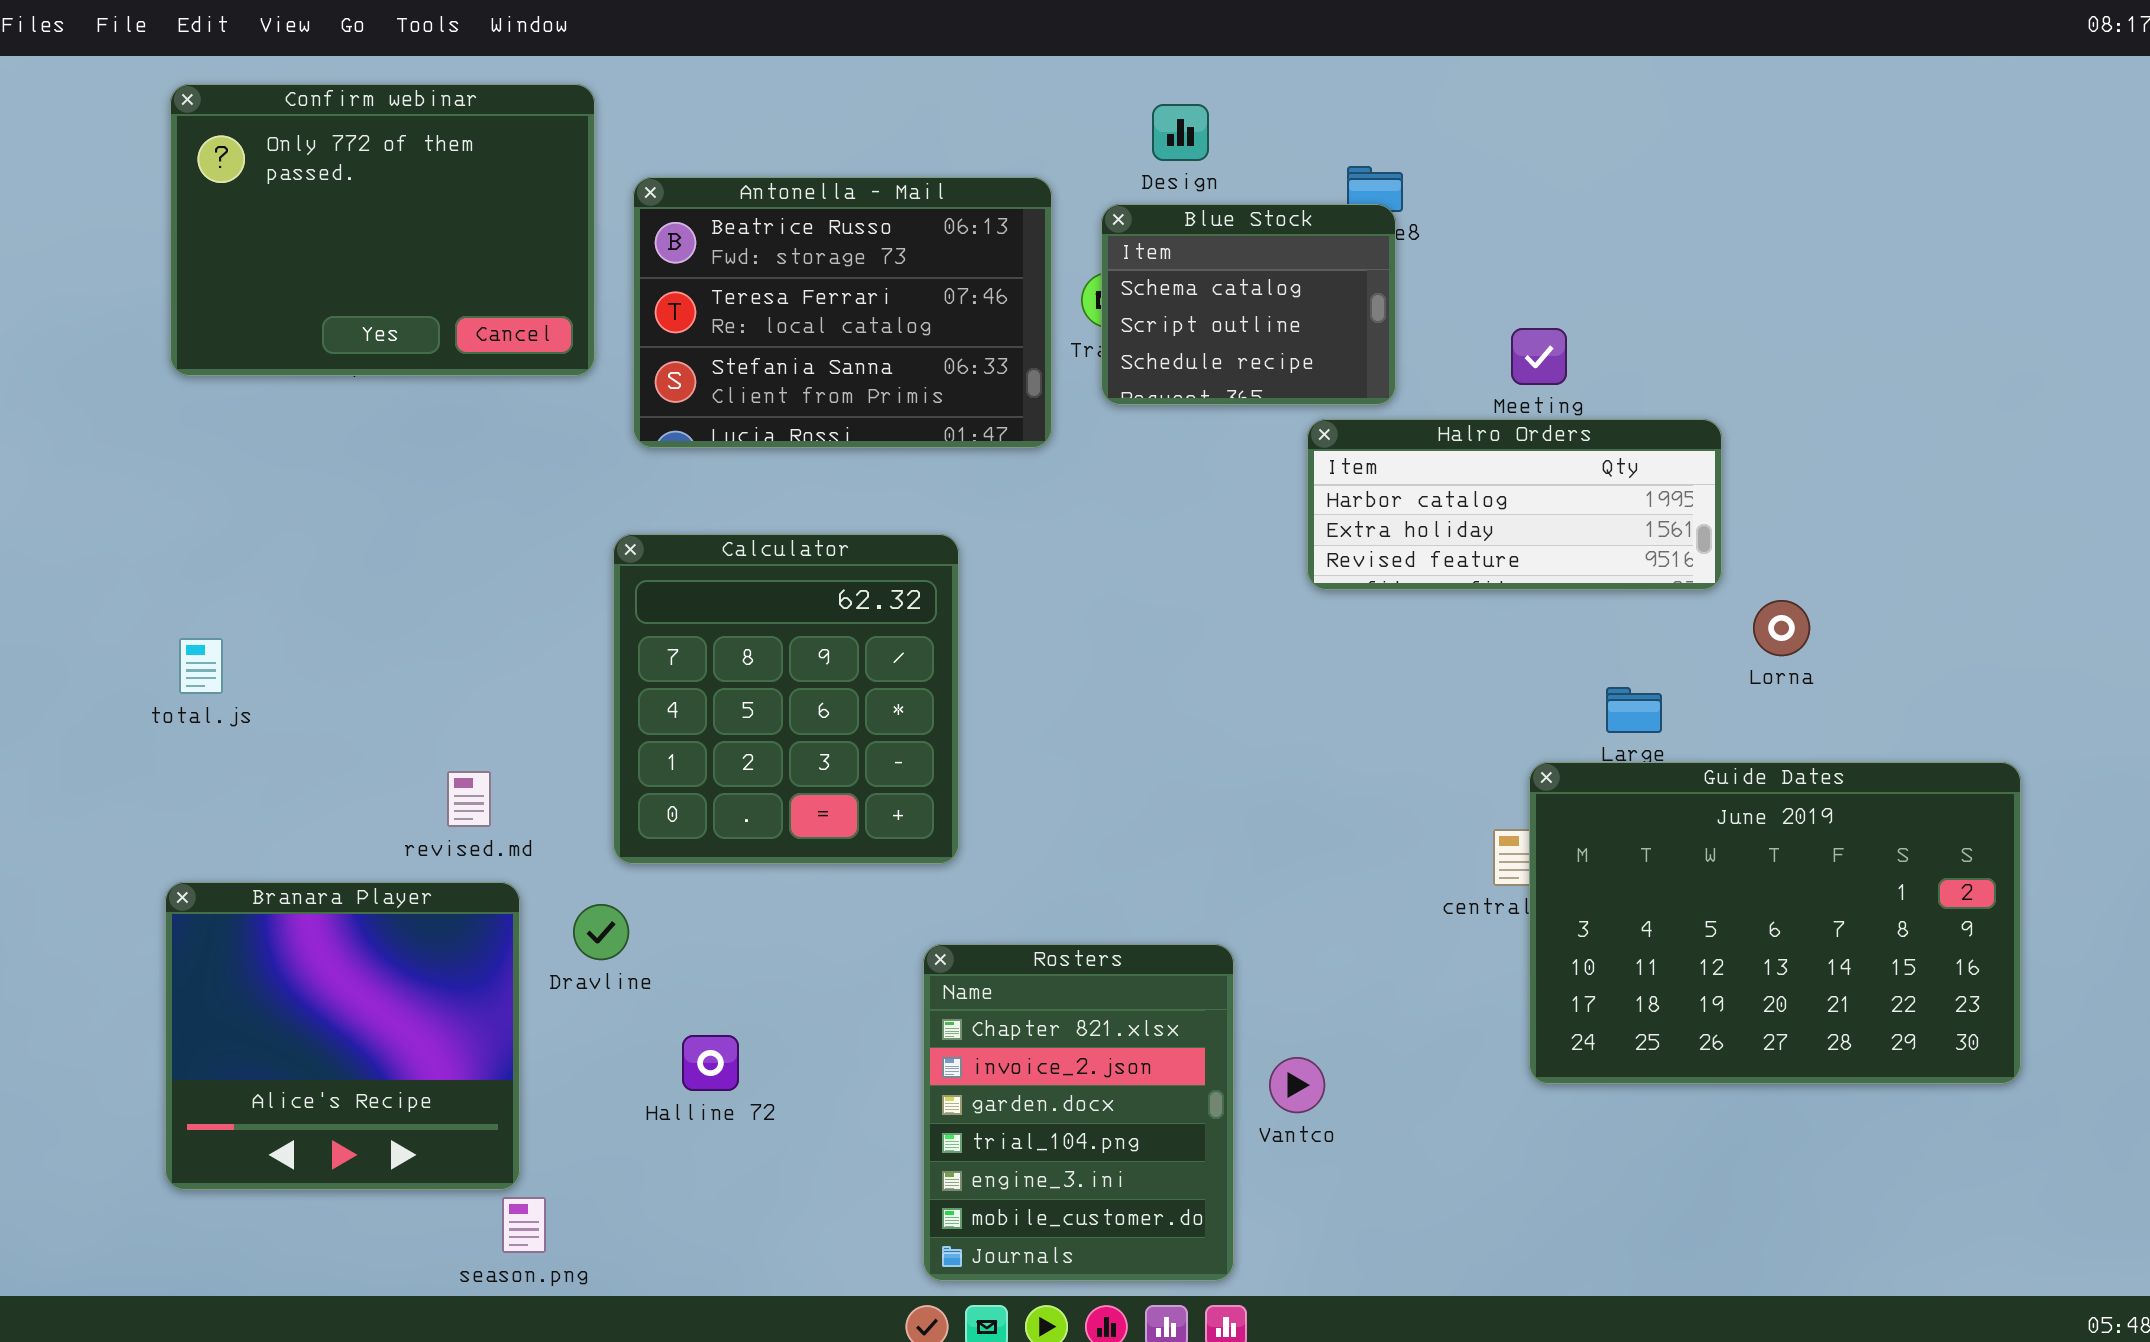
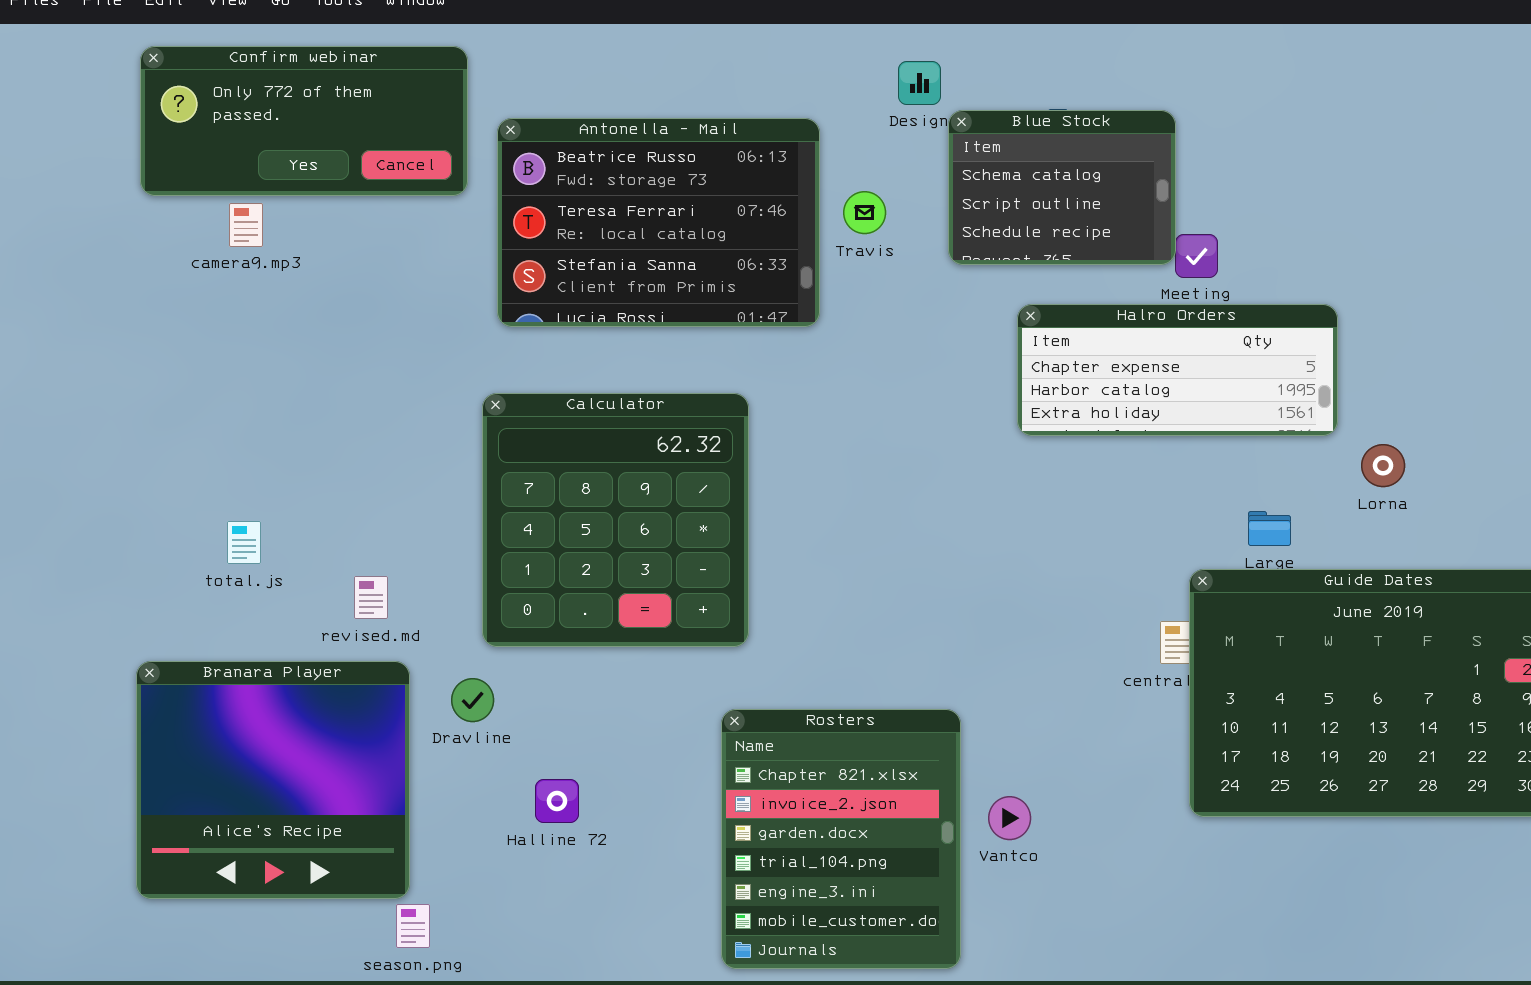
Confirm webinar: [170,84,595,376] -> [140,46,468,196], resized
Blue Stock: [1101,204,1396,405] -> [948,110,1176,265], moved
Halro Orders: [1307,419,1722,590] -> [1017,304,1338,436], scrolled up 1 row
total.js: [179,638,223,694] -> [227,521,261,564], moved

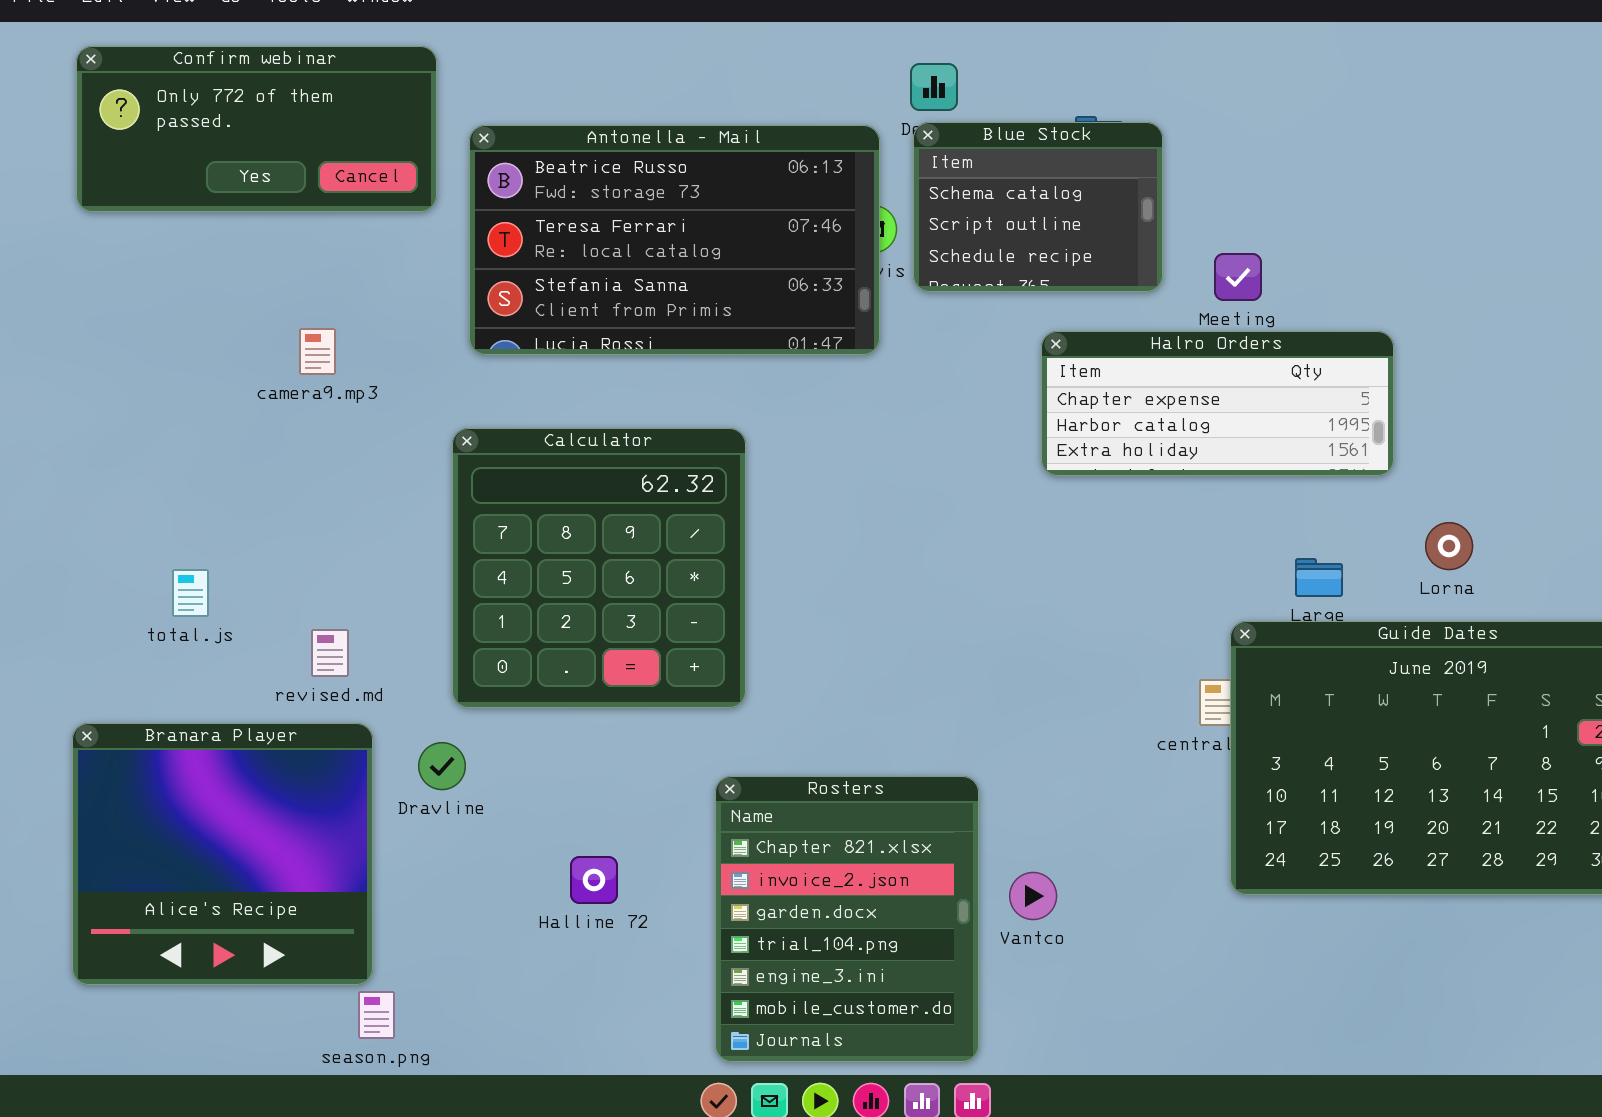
Blue Stock: [948,110,1176,265] -> [913,122,1163,292], moved
Antonella - Mail: [497,118,820,327] -> [469,125,880,355], resized
camera9.mp3: [229,203,263,247] -> [299,328,336,375], moved
Lorna: [1361,444,1405,487] -> [1425,522,1473,570], moved
Halline 72: [535,779,579,823] -> [570,856,618,904], moved

